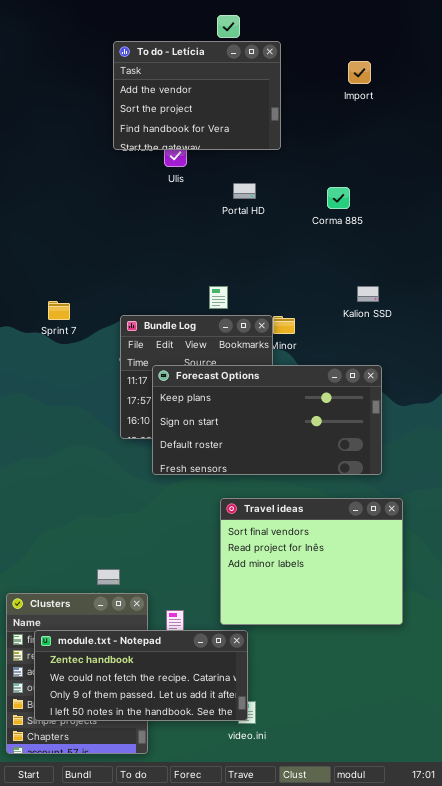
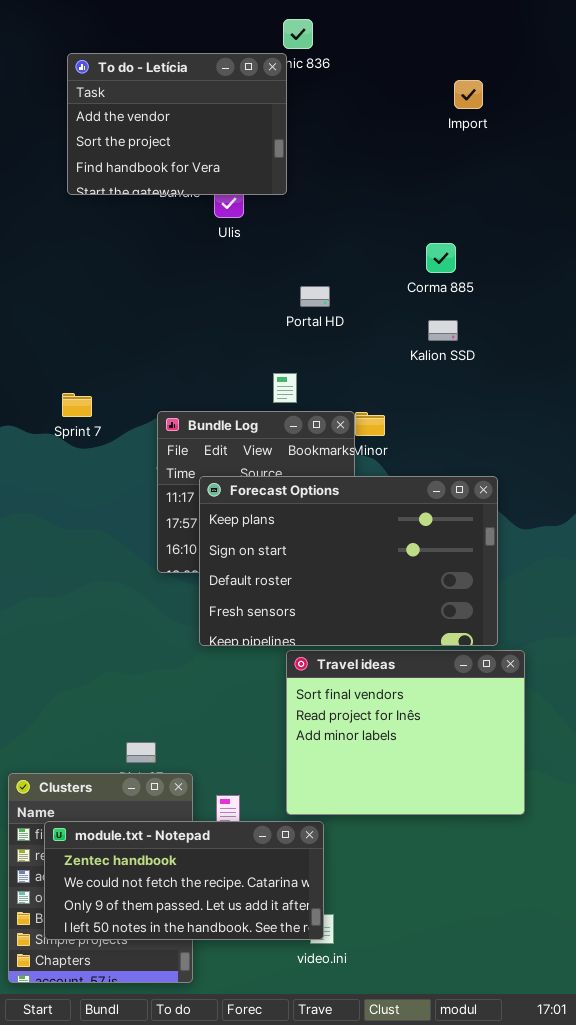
To do - Letícia: [113,41,281,150] -> [67,53,287,195], moved
Portal HD: [233,183,256,199] -> [300,286,330,307], moved
Kalion SSD: [357,286,379,302] -> [428,320,458,341], moved
Forecast Options: [152,365,382,475] -> [199,476,498,646], resized

